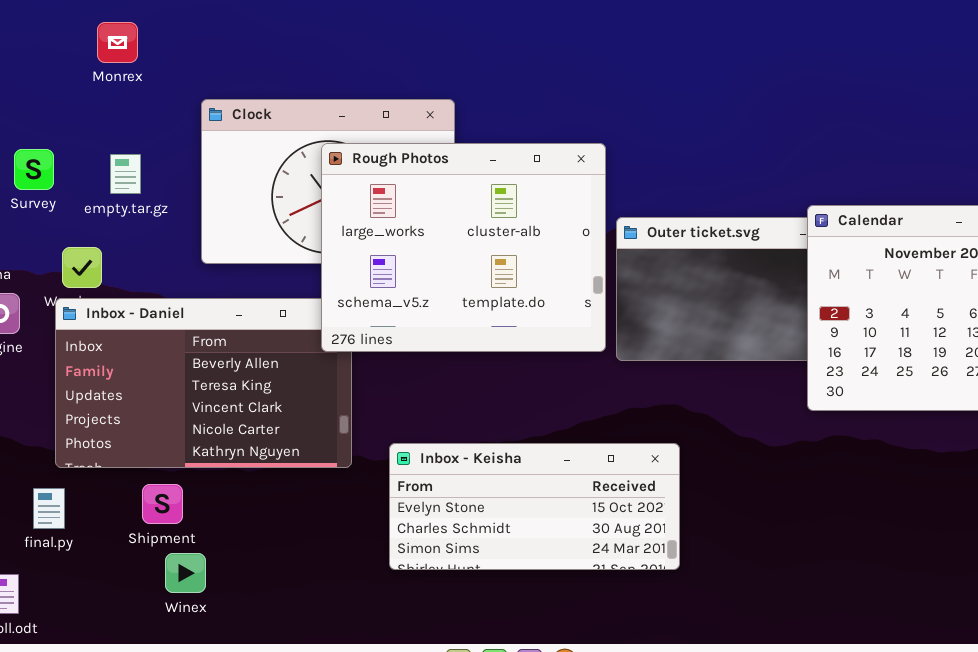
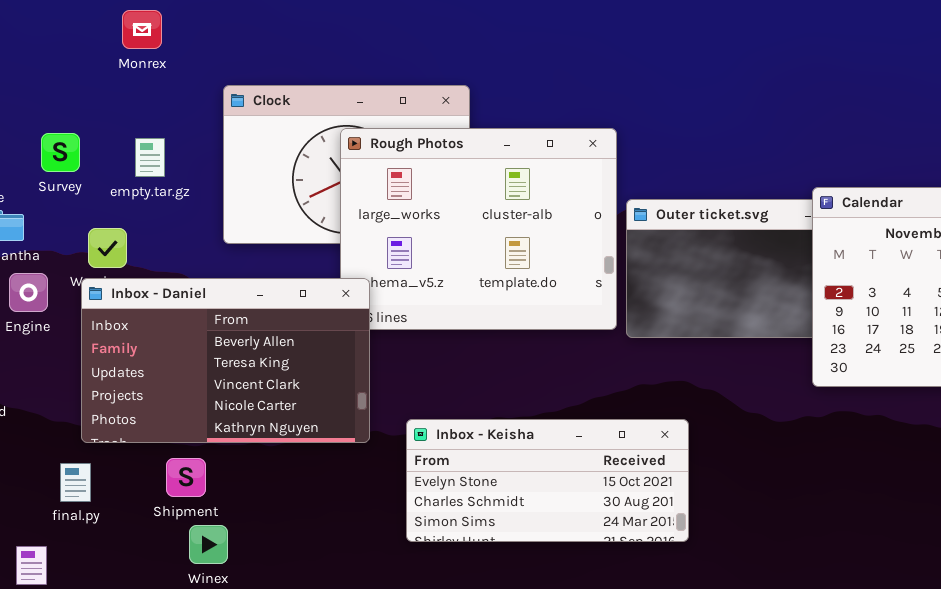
Inbox - Daniel: [55,298,352,468] -> [81,278,370,443], raised

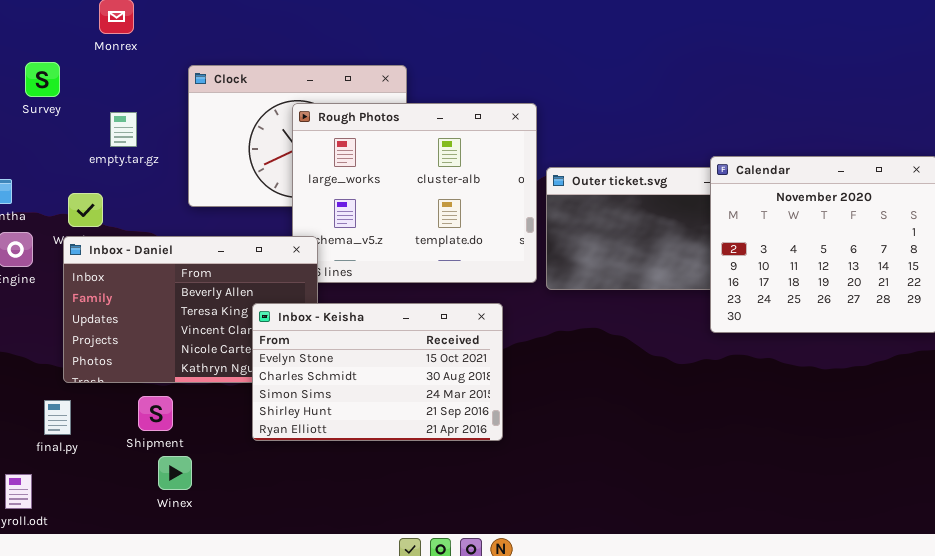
Survey: [41,133,80,172] -> [25,62,60,97], moved
Inbox - Keisha: [406,419,689,542] -> [252,303,503,441], moved, resized

